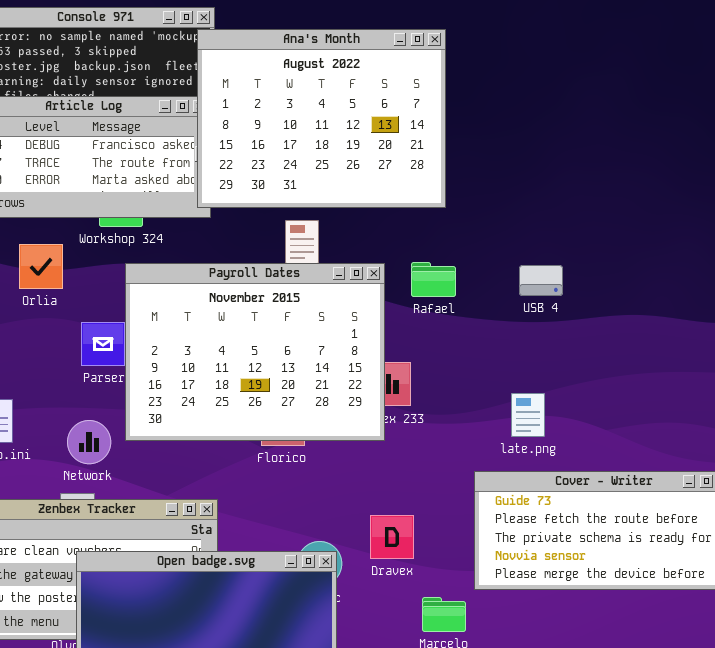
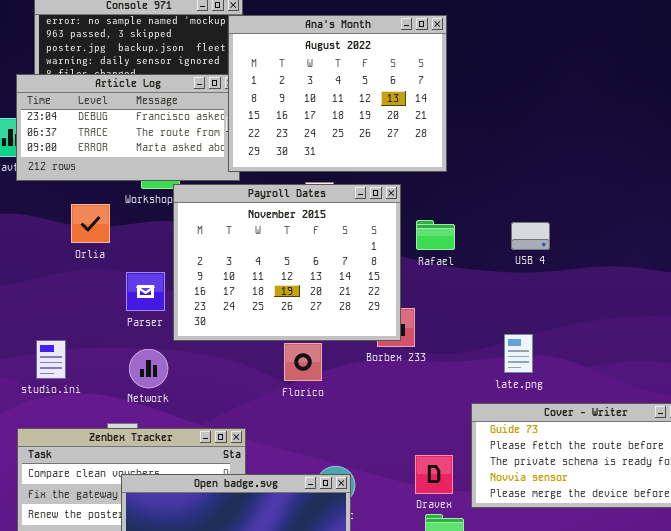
Payroll Dates: [125,263,385,441] -> [173,184,401,341], moved
Network: [67,420,111,464] -> [129,349,168,388], moved
Dravex: [370,515,414,559] -> [415,455,453,494], moved

